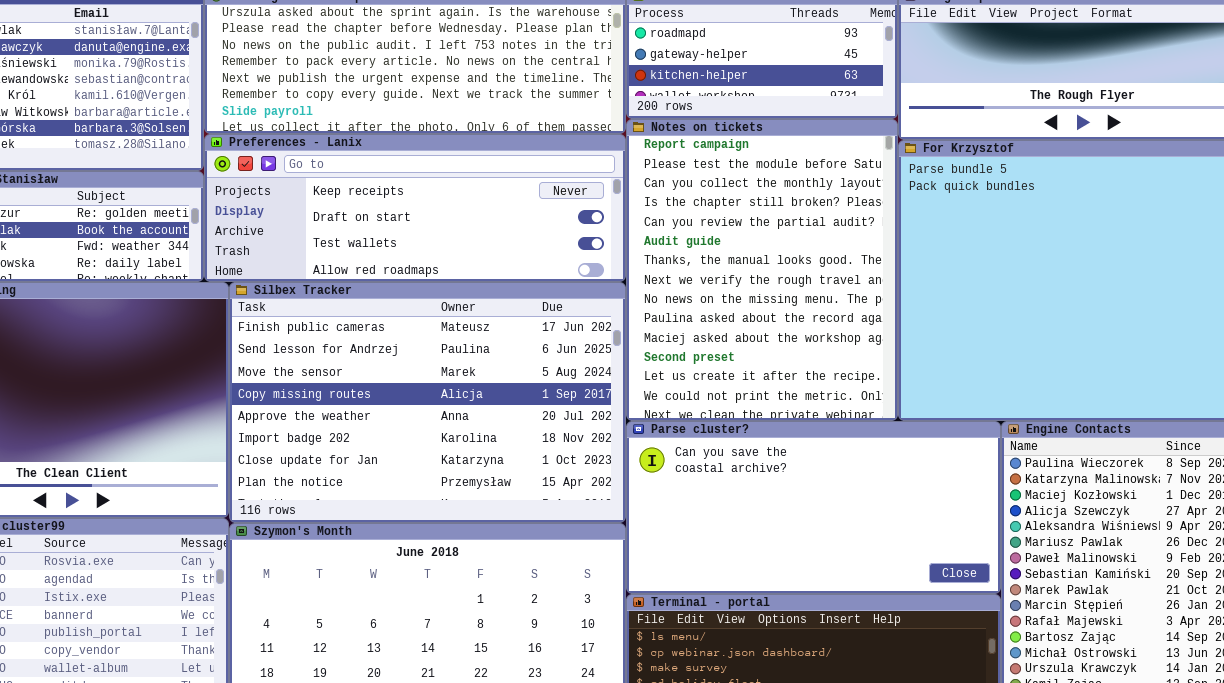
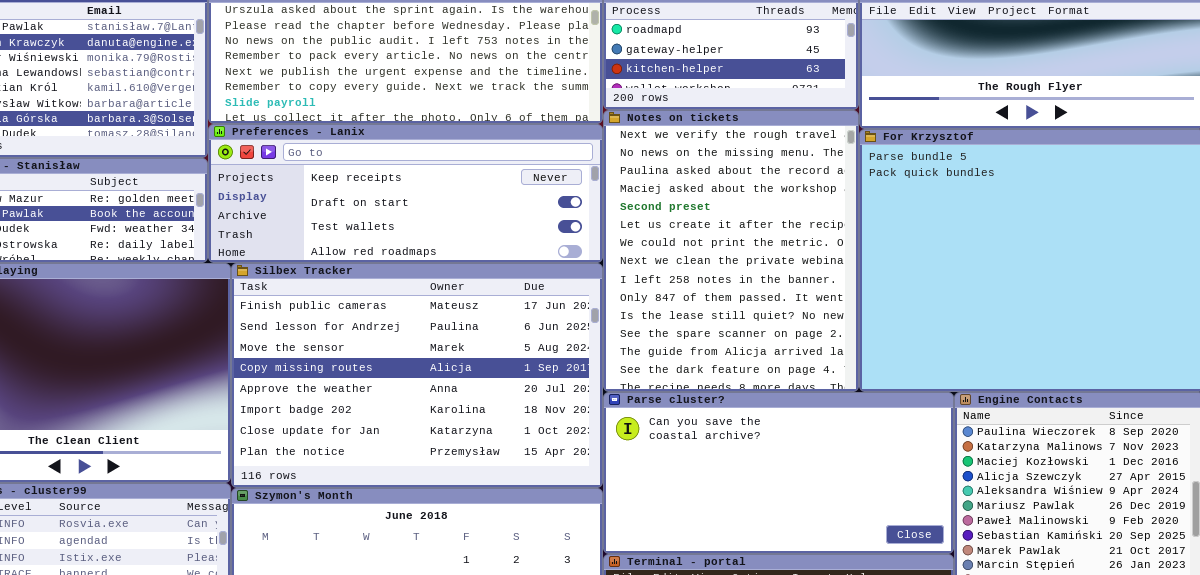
Notes on tickets: [626,119,898,421] -> [603,110,859,392], scrolled down 7 rows

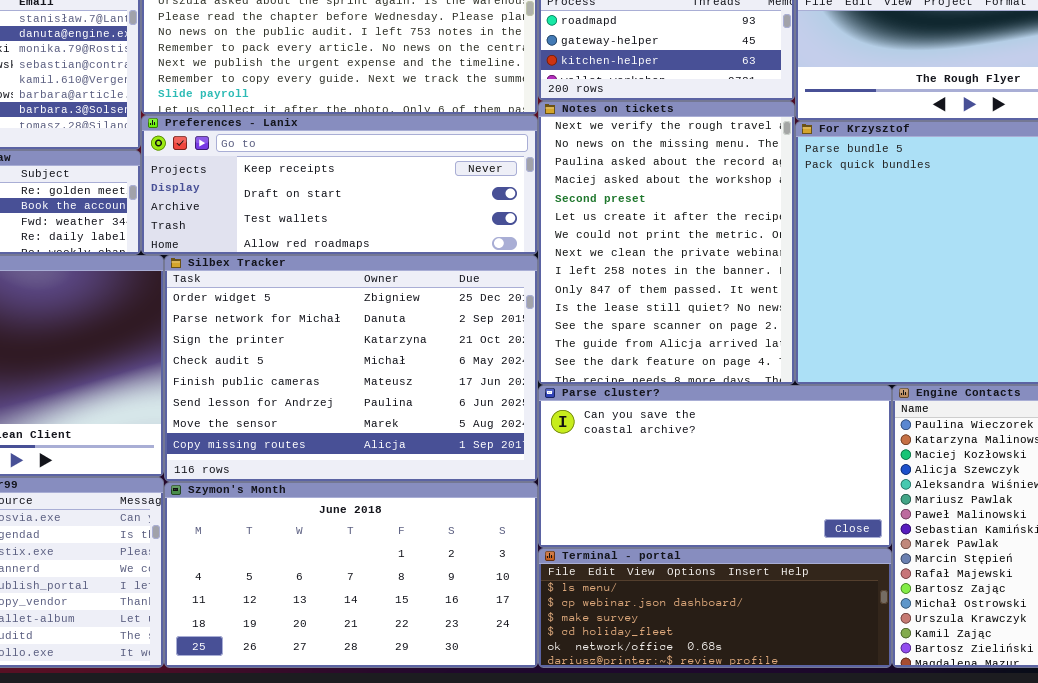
Silbex Tracker: [231,263,603,488] -> [164,255,538,482], scrolled up 4 rows

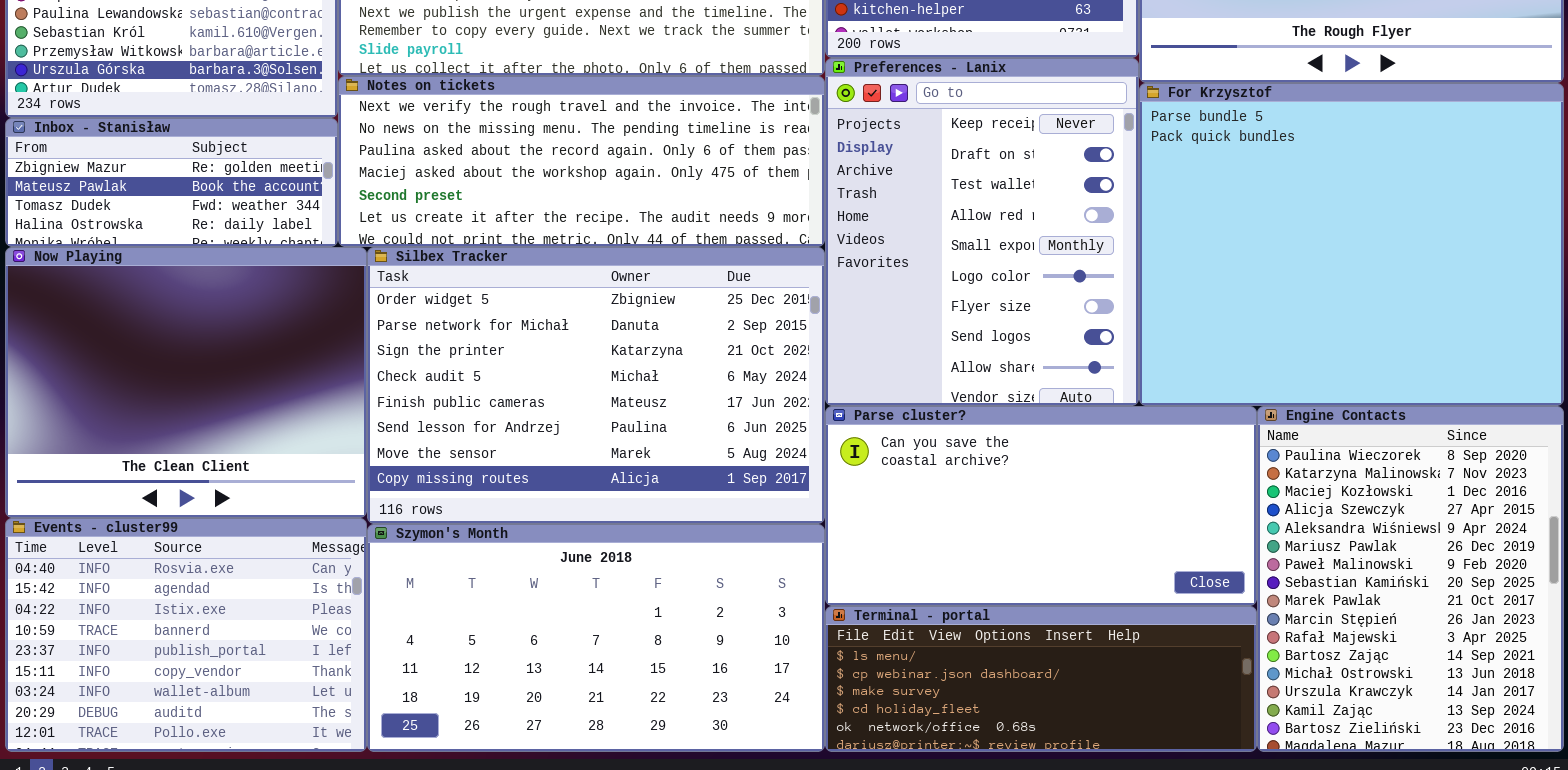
Notes on tickets: [538,101,795,385] -> [338,76,825,247], moved, resized
Preferences - Lanix: [141,115,538,255] -> [825,58,1139,406], moved, resized

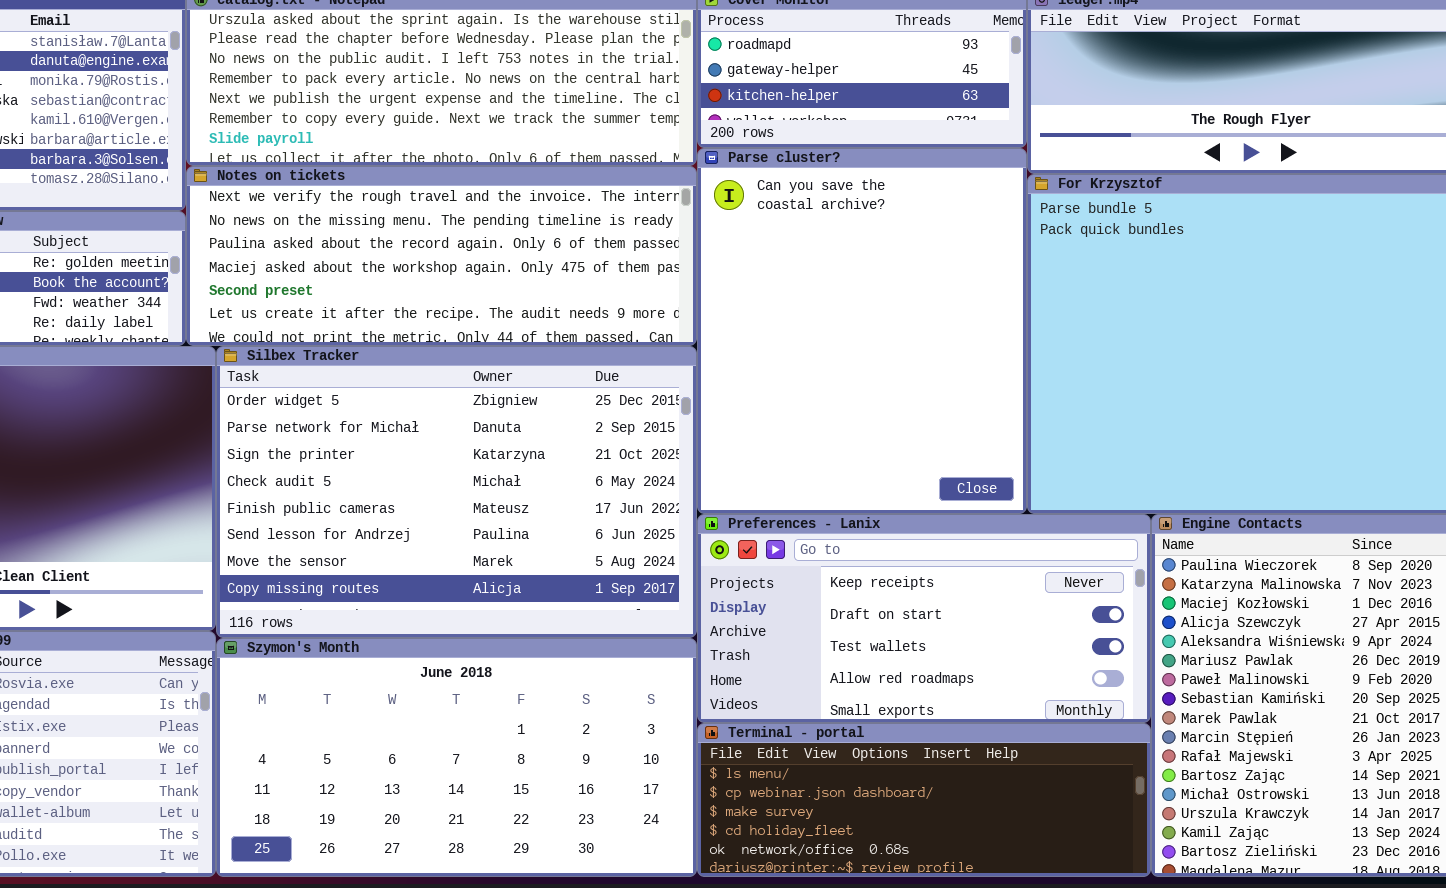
Preferences - Lanix: [825,58,1139,406] -> [697,514,1151,723], moved, resized
Parse cluster?: [825,406,1257,606] -> [697,148,1027,514], moved, resized

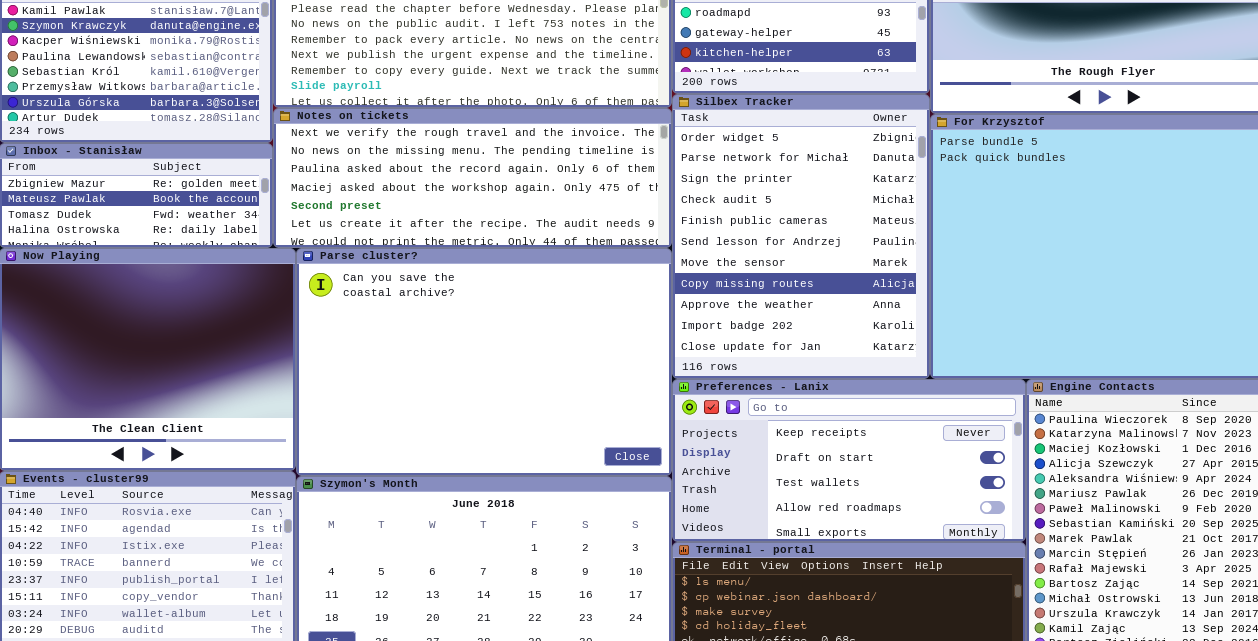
Parse cluster?: [697,148,1027,514] -> [296,248,672,476], moved, resized
Silbex Tracker: [216,346,697,638] -> [672,94,930,379], moved, resized

